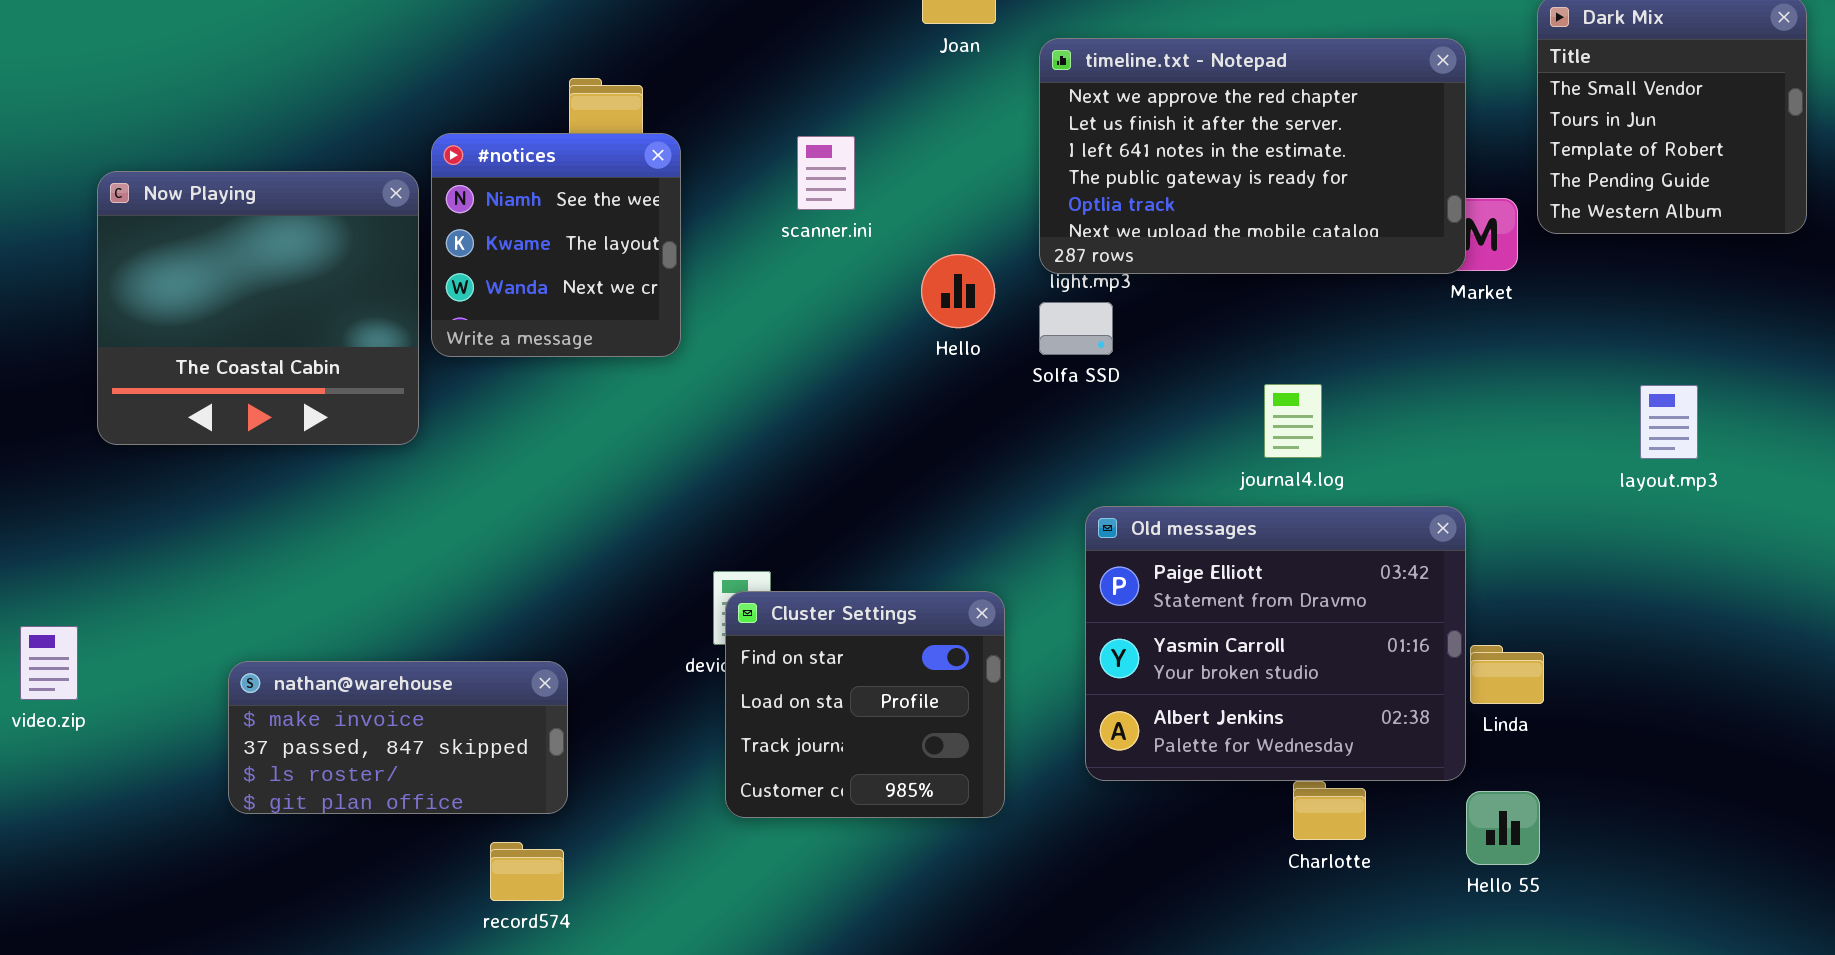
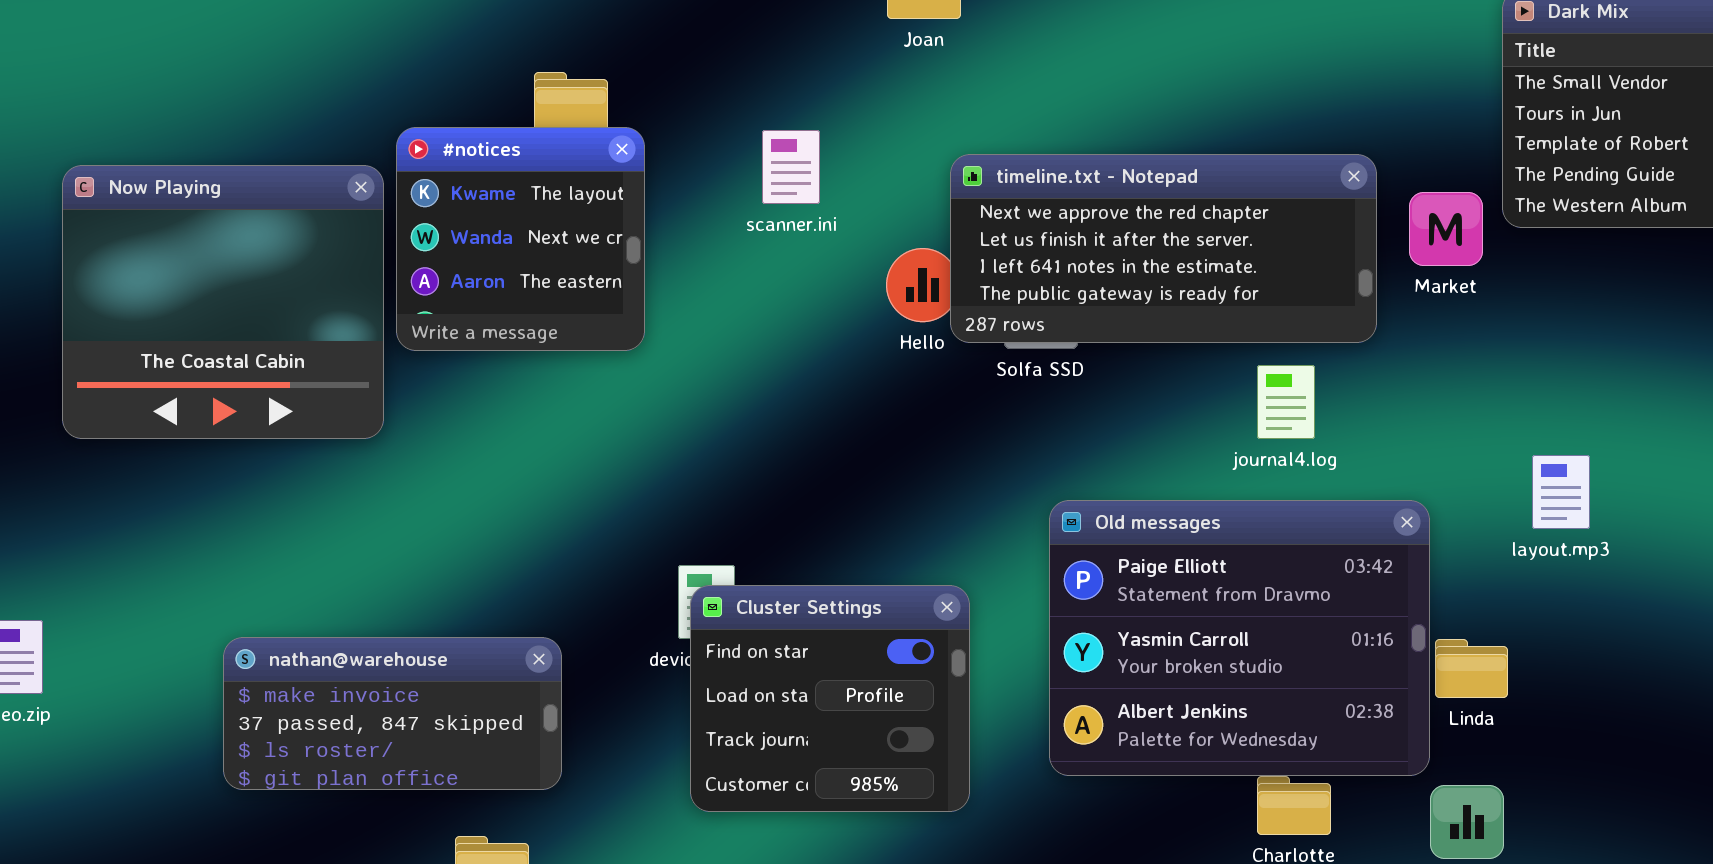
timeline.txt - Notepad: [1039,38,1466,274] -> [950,154,1377,343], moved, resized
#notices: [431,133,681,357] -> [396,127,645,351], scrolled down 1 row
journal4.log: [1264,384,1322,458] -> [1257,365,1315,439], moved
layout.mp3: [1640,385,1698,459] -> [1532,455,1590,529], moved
nathan@warehouse: [228,661,568,814] -> [223,637,562,790], moved

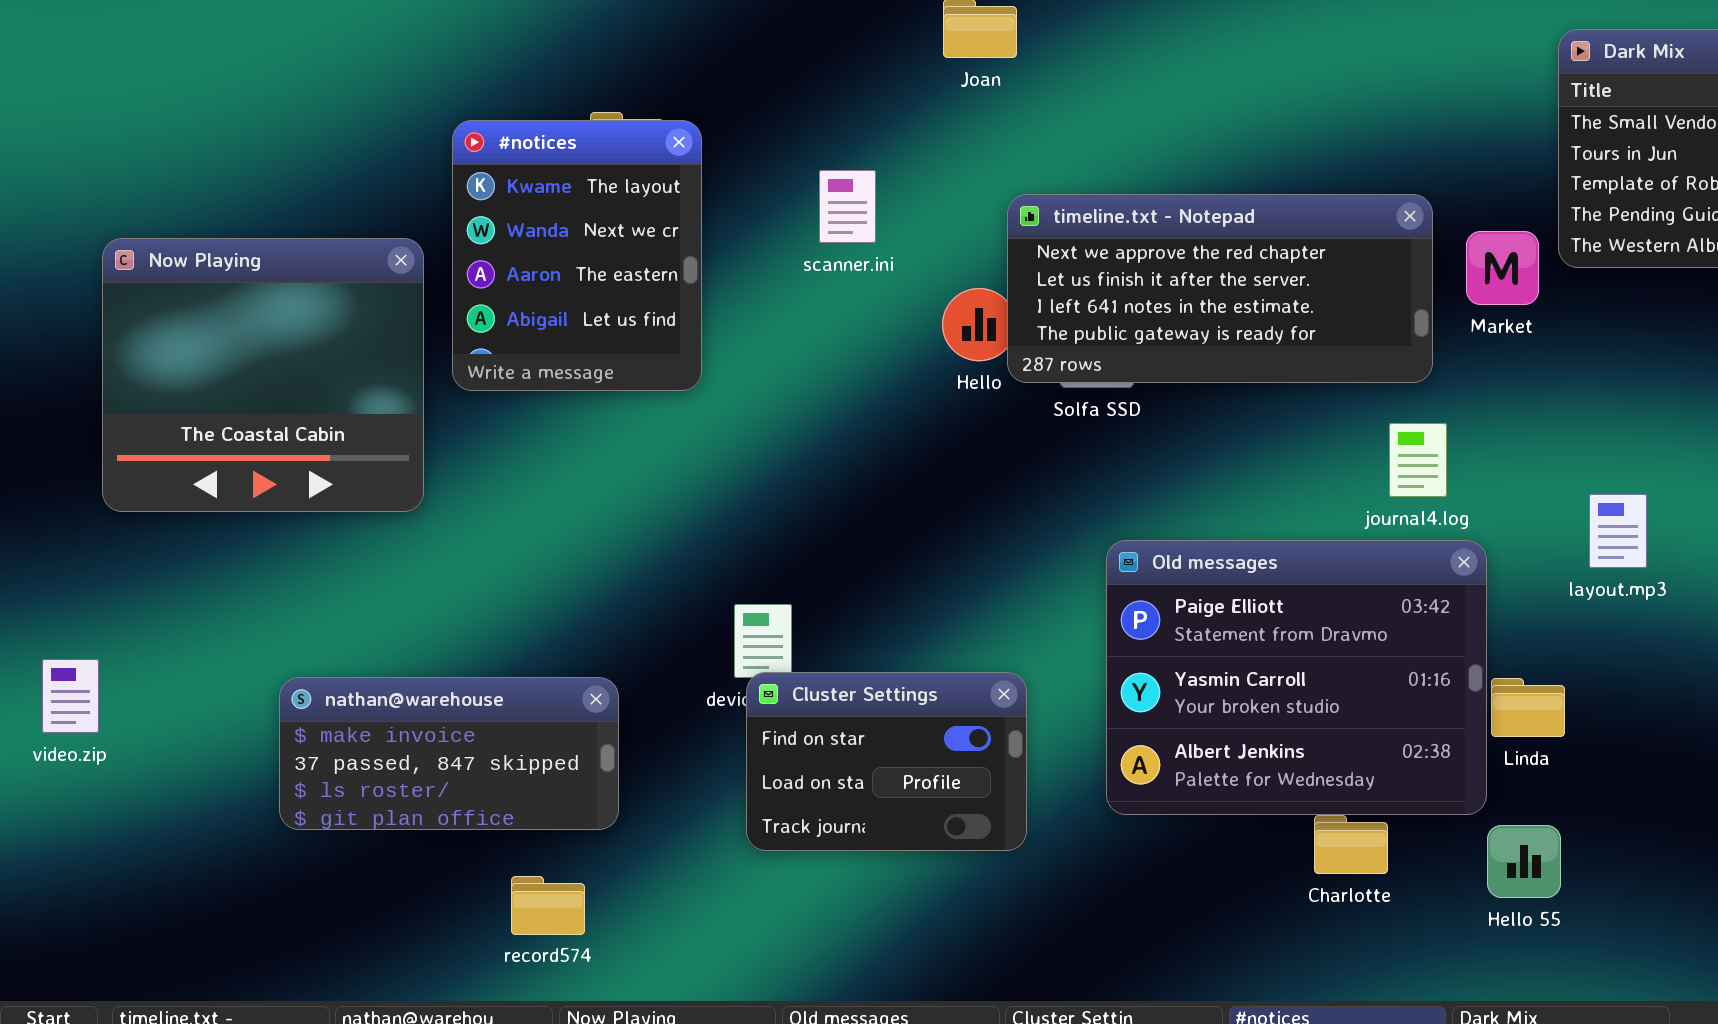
#notices: [396,127,645,351] -> [452,120,702,391], resized
Now Playing: [62,165,384,439] -> [102,238,424,512], moved
journal4.log: [1257,365,1315,439] -> [1389,423,1447,497], moved
Cluster Settings: [690,585,970,812] -> [746,672,1027,851], resized

